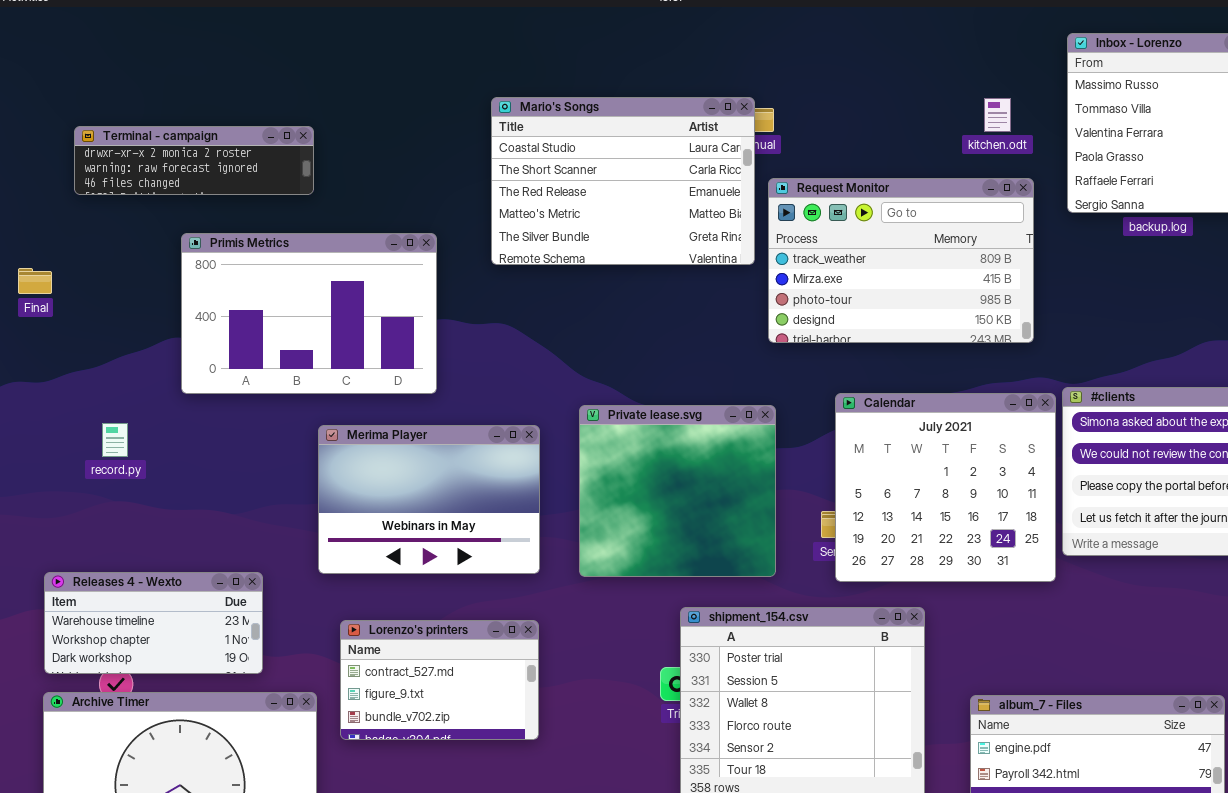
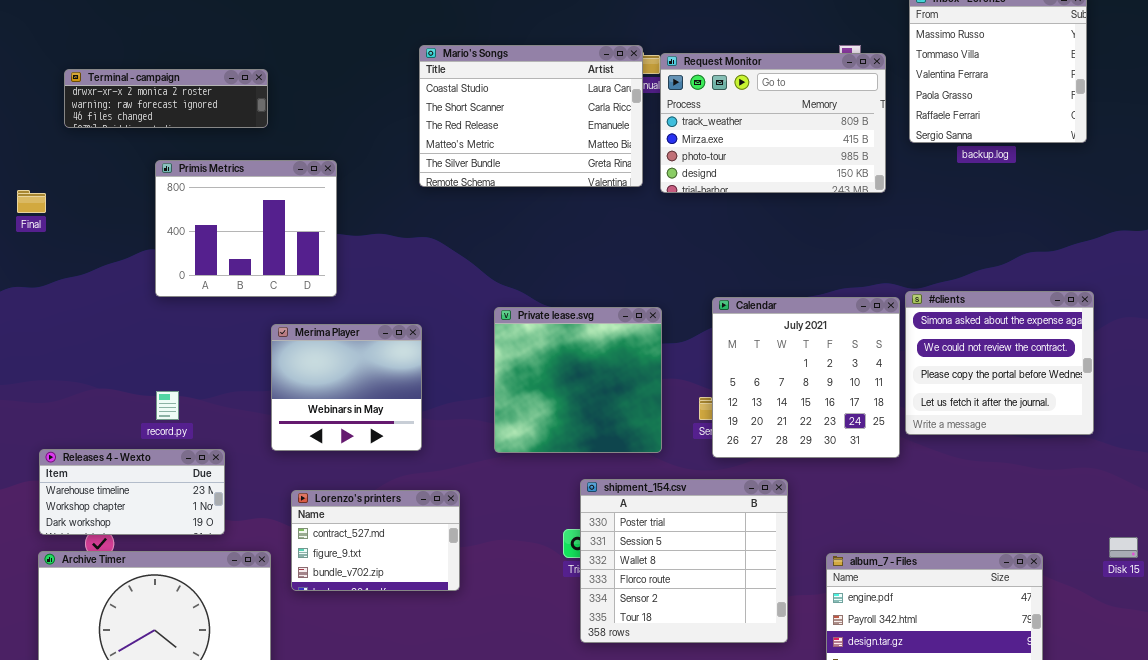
Request Monitor: [768,178,1034,343] -> [660,53,886,193], moved
Primis Metrics: [181,233,437,394] -> [155,160,337,297], resized
record.py: [102,423,128,457] -> [156,391,179,420], moved
Merima Player: [318,425,540,574] -> [271,324,422,451], resized

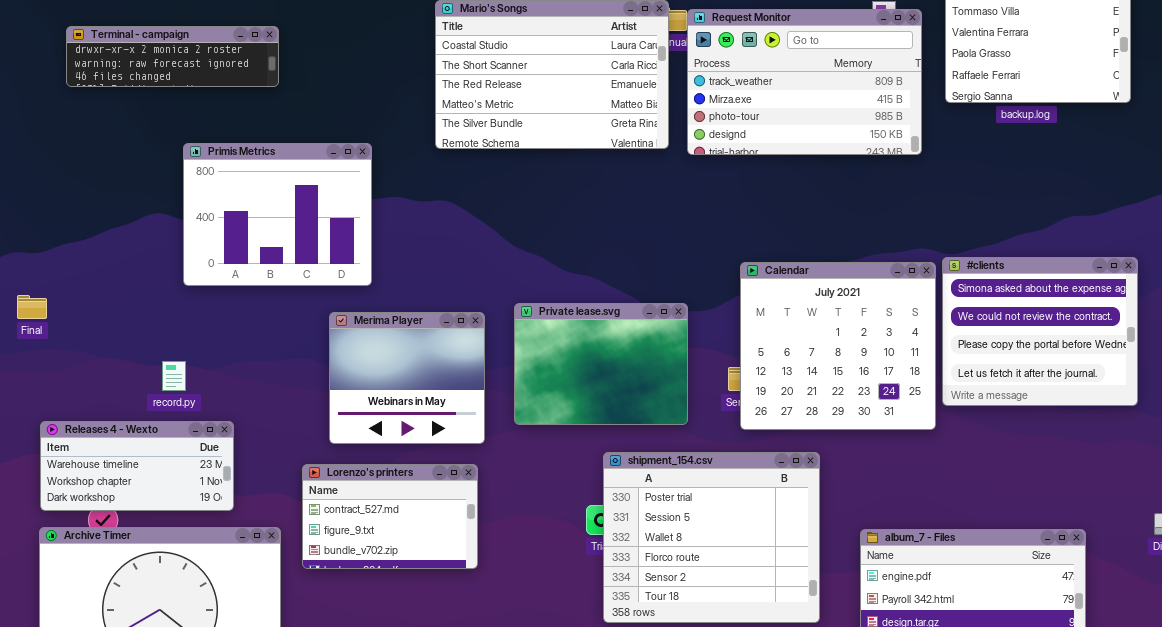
Primis Metrics: [155,160,337,297] -> [183,143,372,286], moved
Final: [17,190,46,213] -> [17,295,47,319], moved
Private lease.svg: [494,307,662,453] -> [514,303,688,425], resized
Merima Player: [271,324,422,451] -> [329,312,485,444], moved

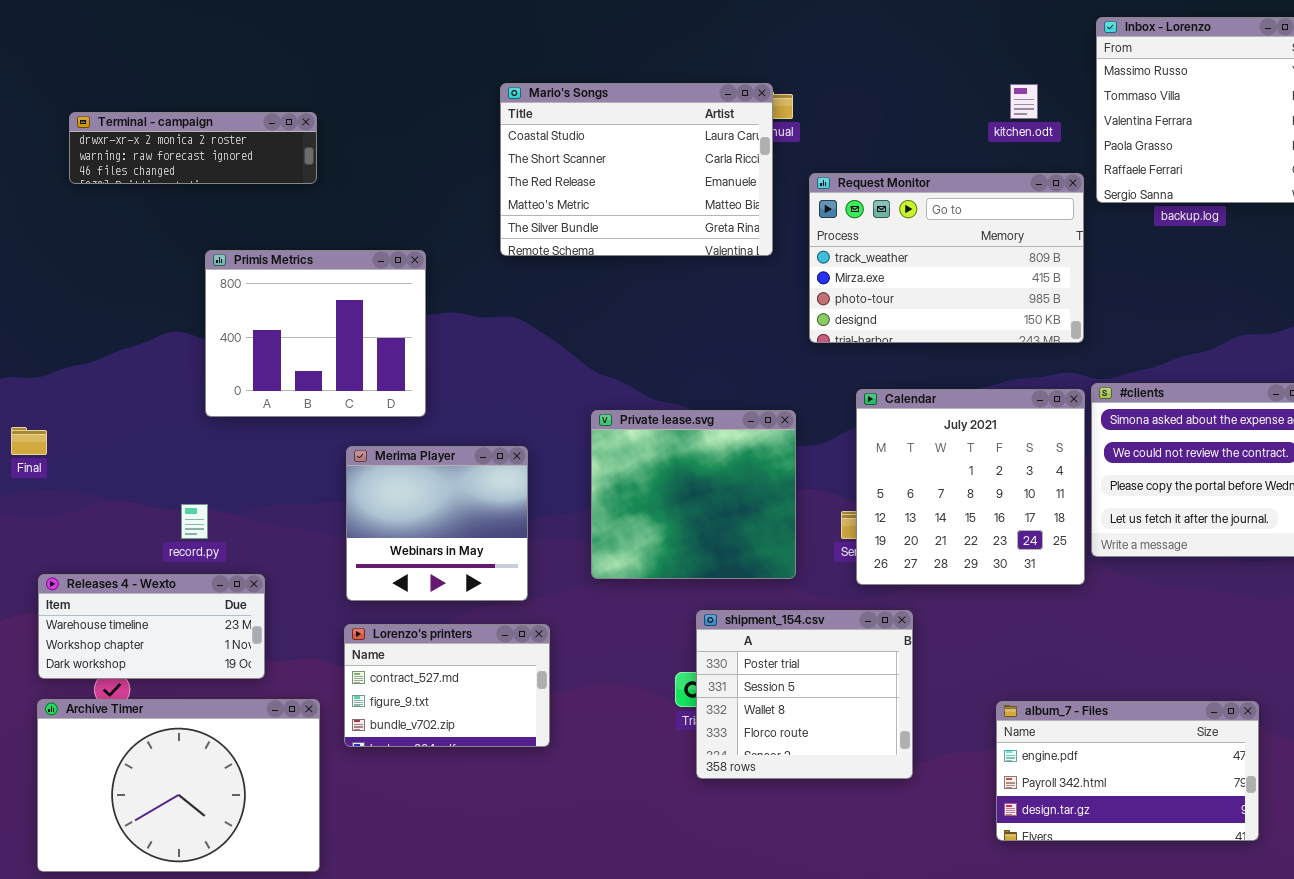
Request Monitor: [687,9,922,155] -> [809,173,1084,343], moved
Private lease.svg: [514,303,688,425] -> [591,410,796,579], resized
Merima Player: [329,312,485,444] -> [346,446,528,601], moved
shipment_154.csv: [603,452,820,623] -> [696,610,913,779], resized

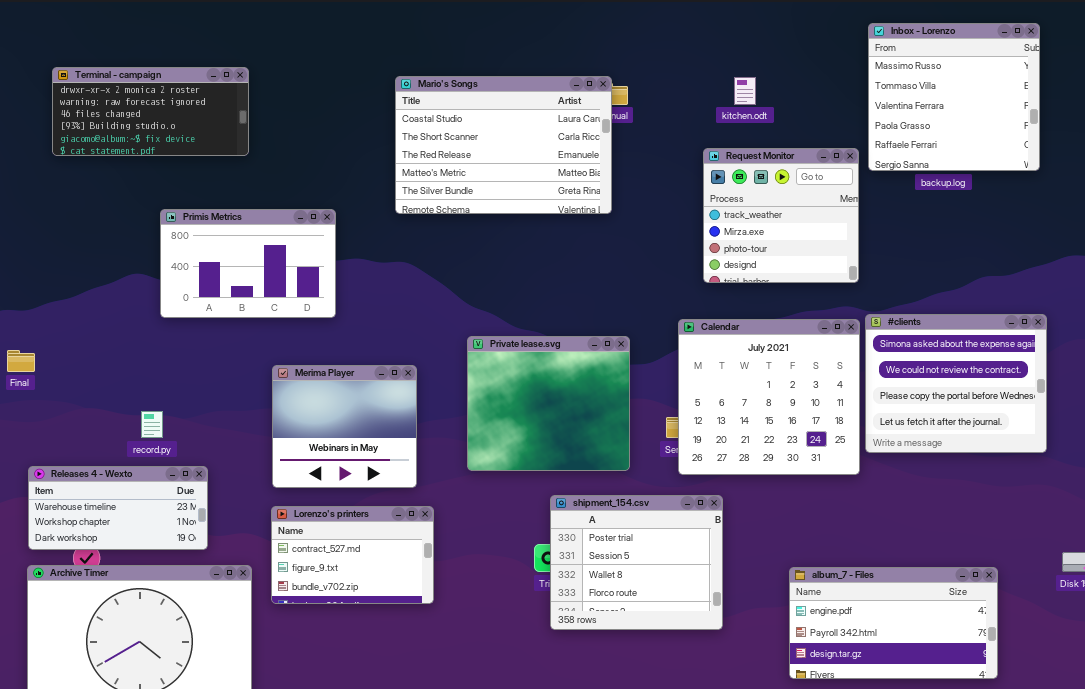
kitchen.odt: [1010,84,1038,119] -> [734,77,756,105], moved
Terminal - campaign: [69,112,317,184] -> [52,67,249,156], resized
Request Monitor: [809,173,1084,343] -> [703,148,859,283], resized
Primis Metrics: [205,250,426,417] -> [160,209,336,318], resized

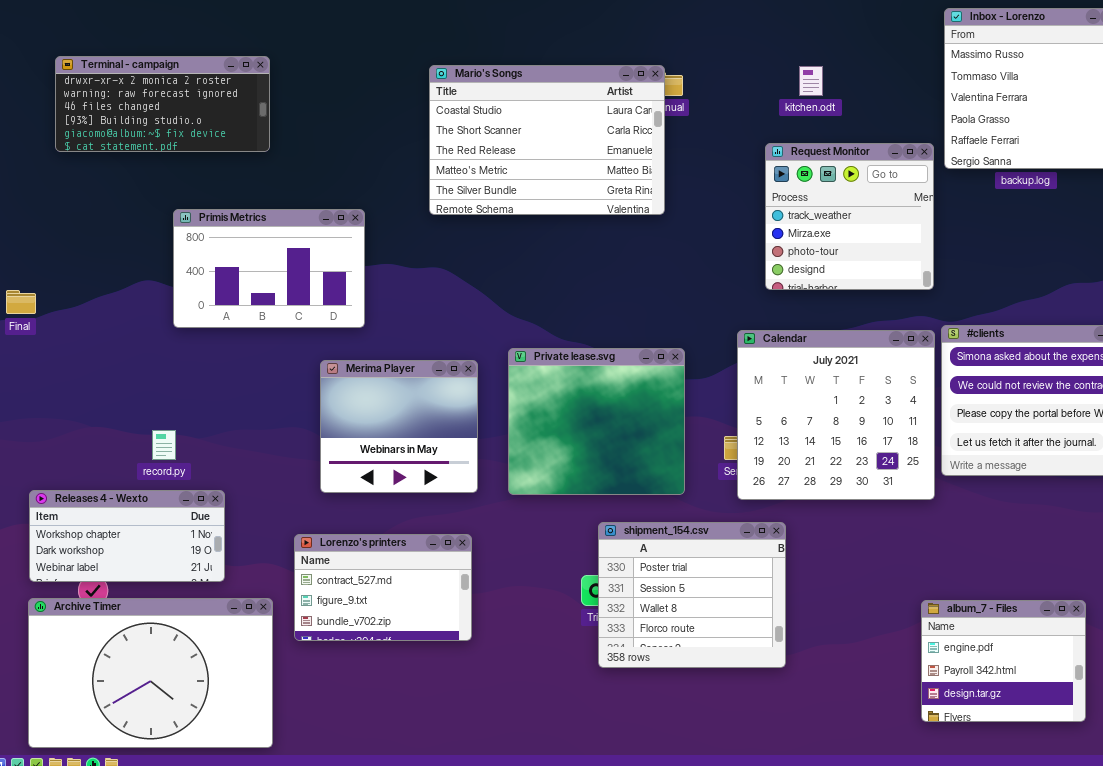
Final: [7,350,35,372] -> [6,290,36,314], moved
Merima Player: [272,365,417,488] -> [320,360,478,493], moved
Releases 4 - Wexto: [28,466,208,550] -> [29,490,225,582], scrolled down 1 row
album_7 - Files: [789,567,998,679] -> [921,600,1086,722], resized

